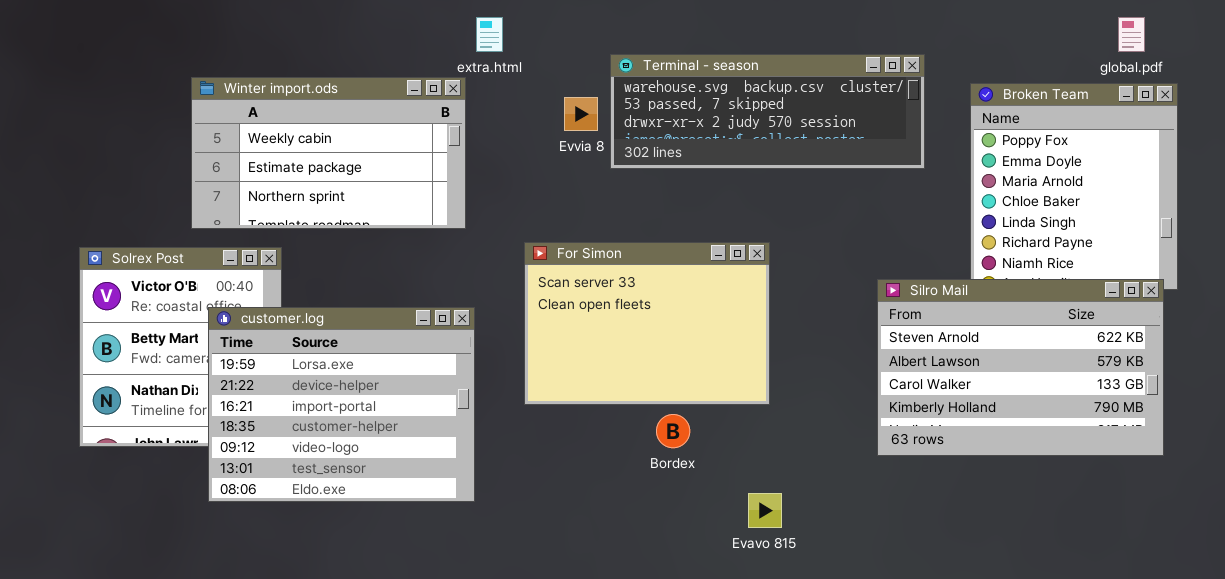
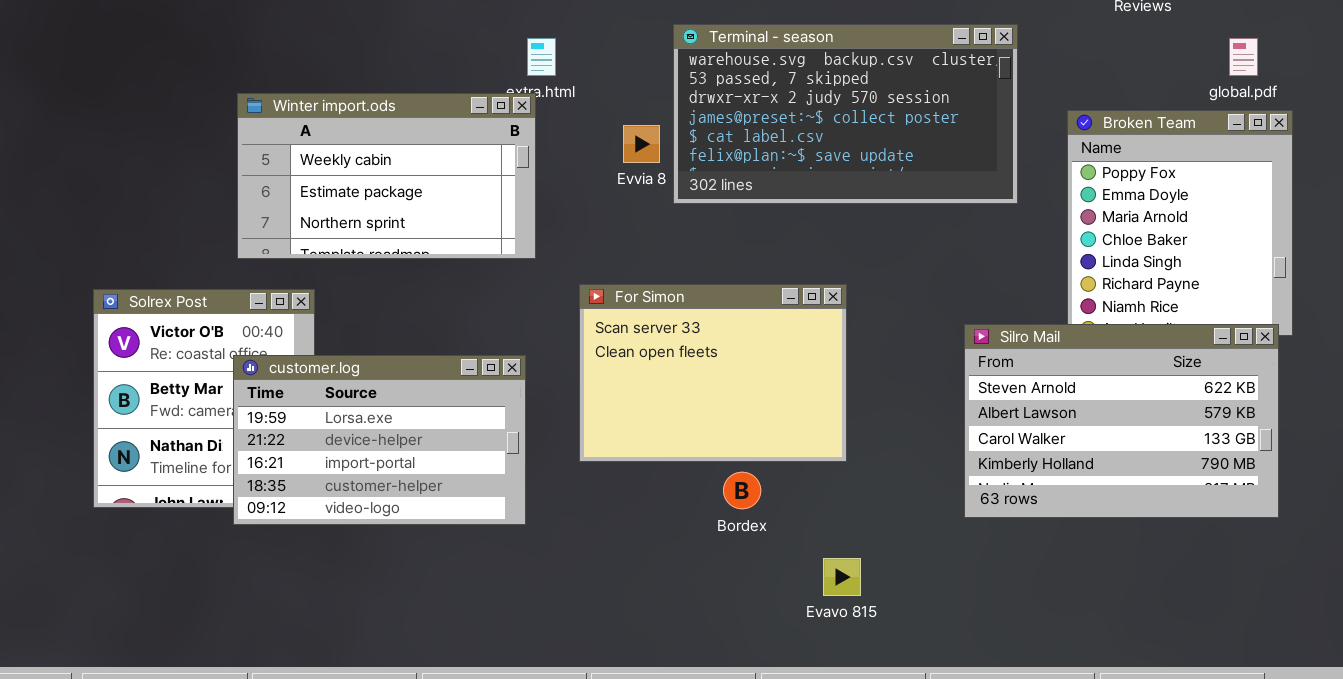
Terminal - season: [610,54,925,169] -> [673,24,1018,204], resized
Winter import.ods: [191,77,466,229] -> [237,93,536,259], moved
customer.log: [208,307,475,502] -> [233,355,526,525], resized

